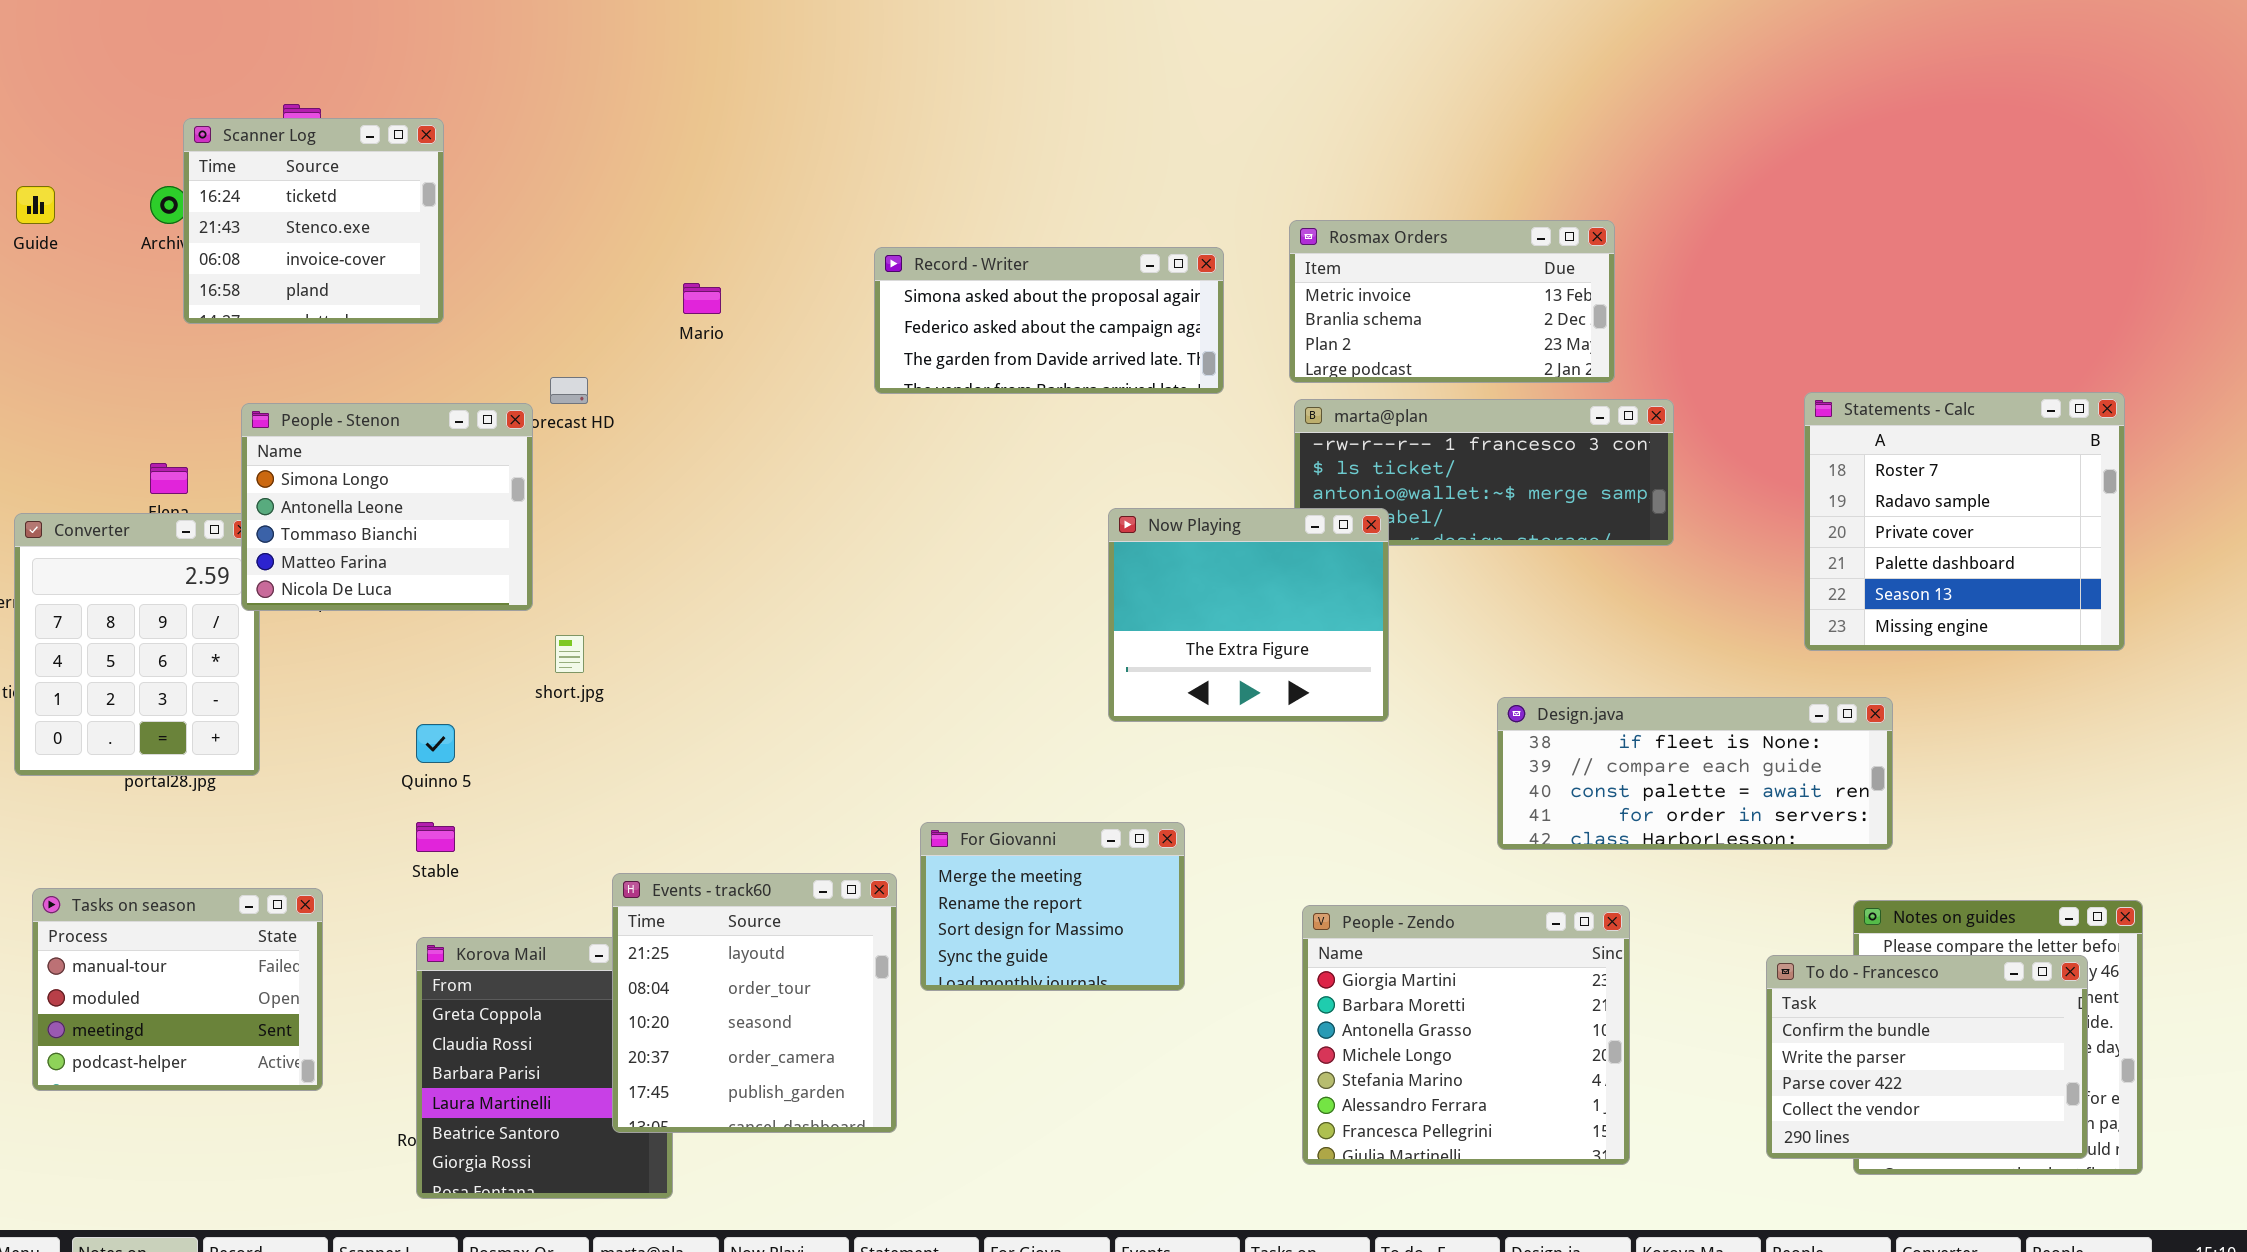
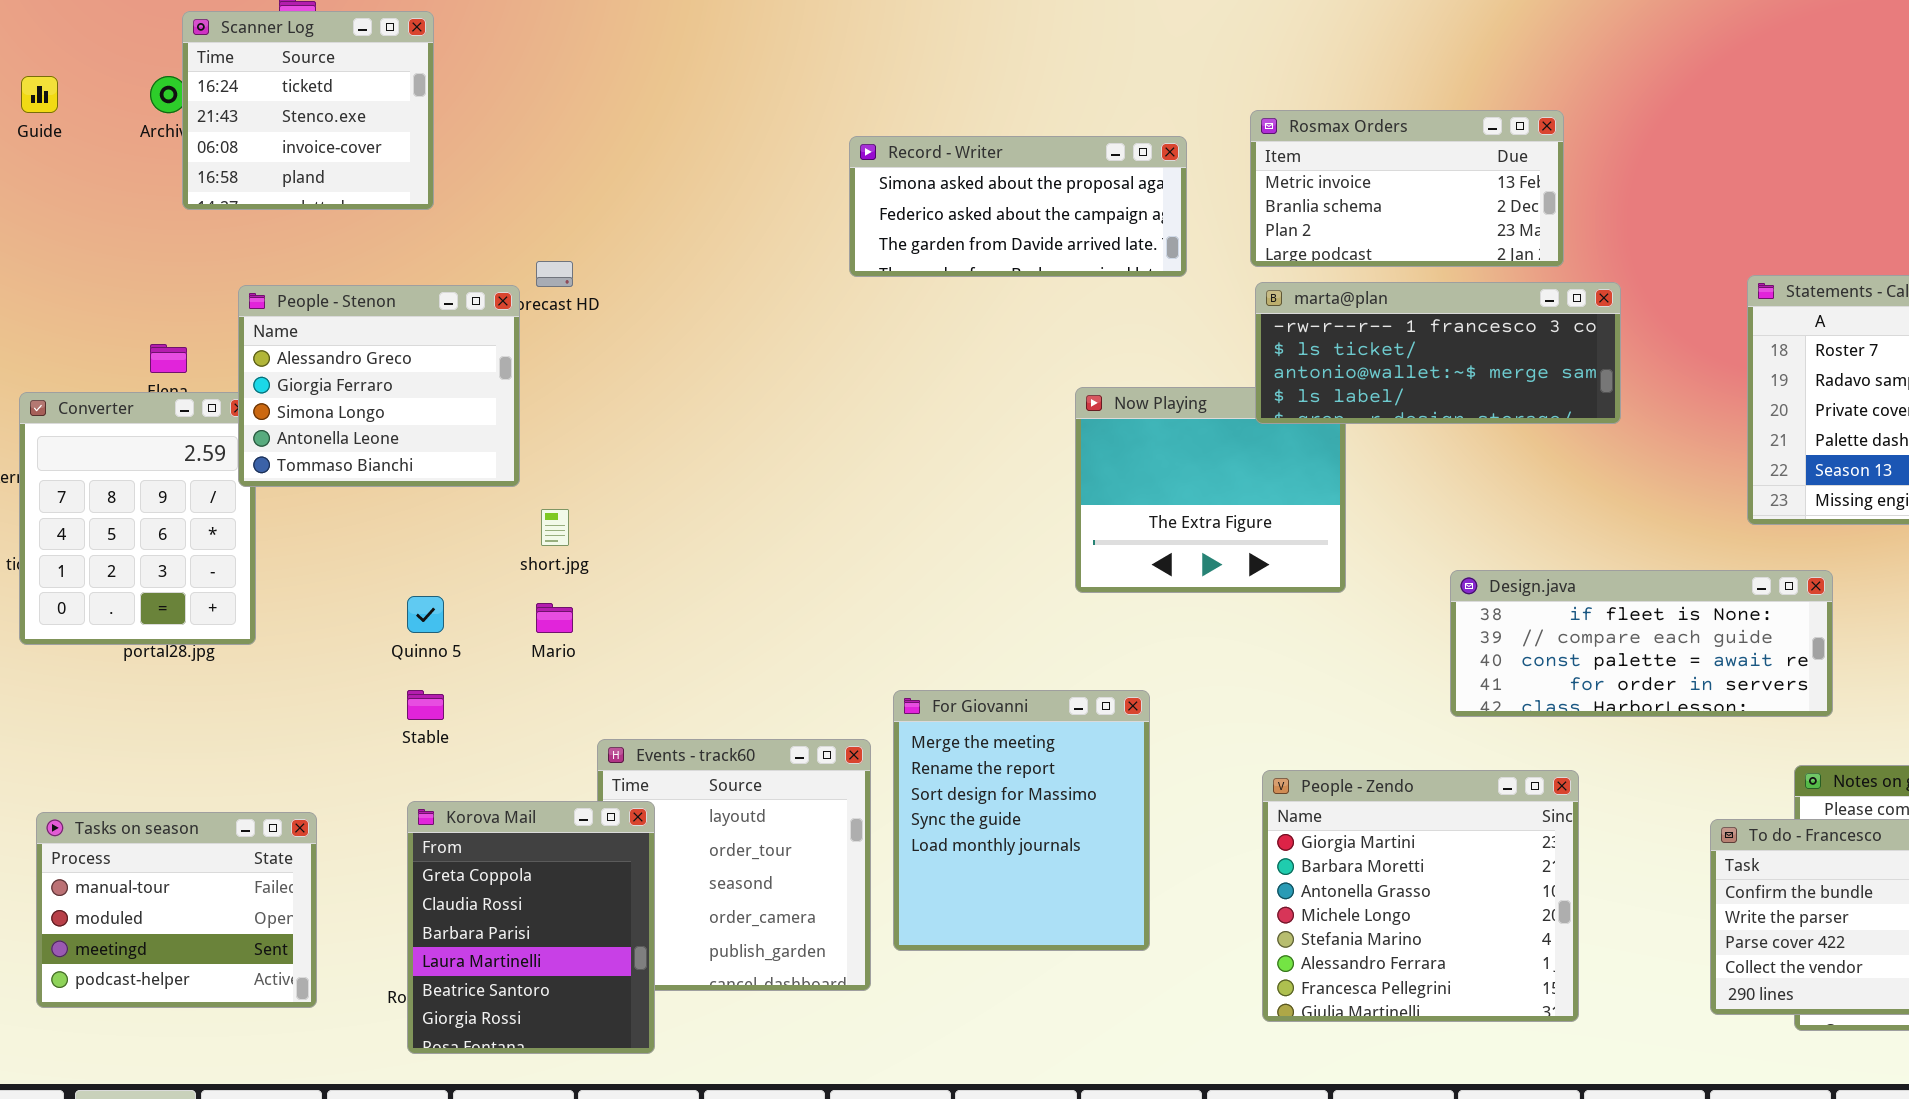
Mario: [683,283,721,314] -> [536,603,573,633], moved
marta@plan: [1294,399,1674,546] -> [1255,282,1621,424], raised
People - Stenon: [241,403,533,611] -> [238,285,520,487], scrolled up 2 rows
For Giovanni: [920,822,1185,991] -> [893,690,1150,951], resized
Tasks on season: [32,888,323,1091] -> [36,812,317,1008], moved
Korova Mail: [416,937,673,1199] -> [407,801,655,1054], raised

